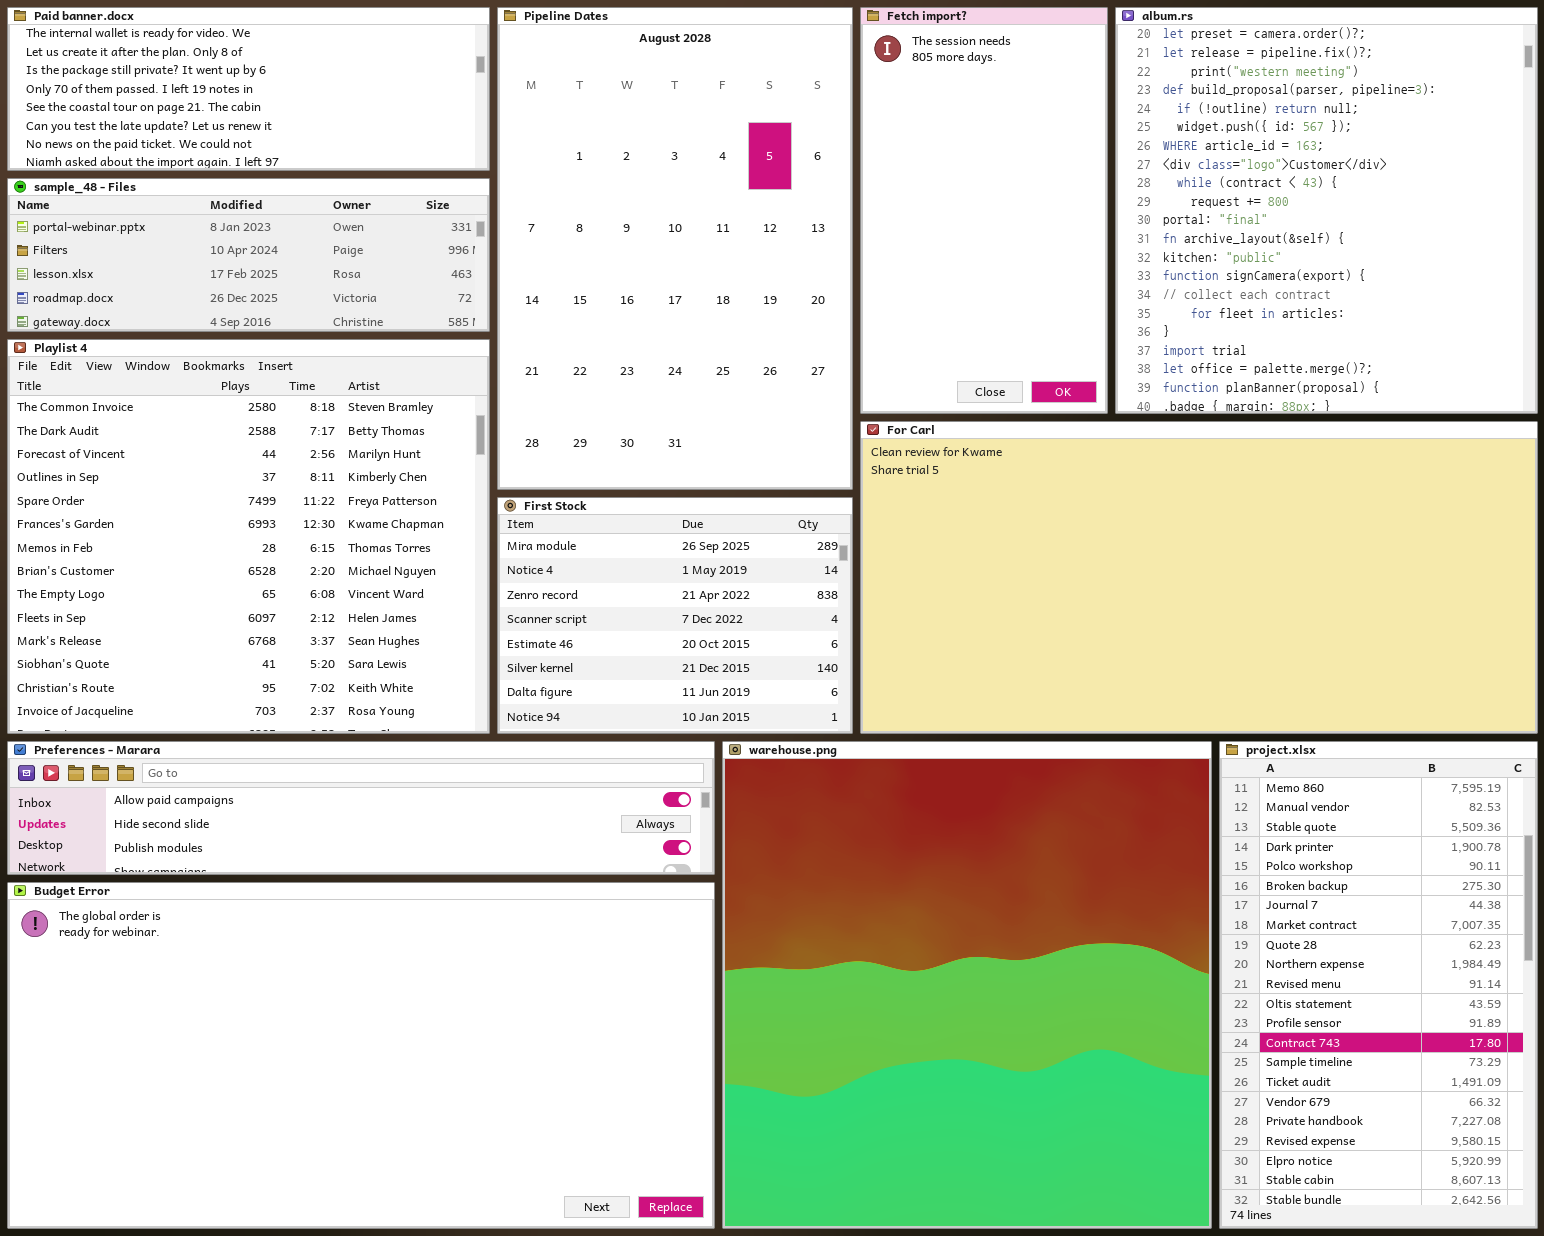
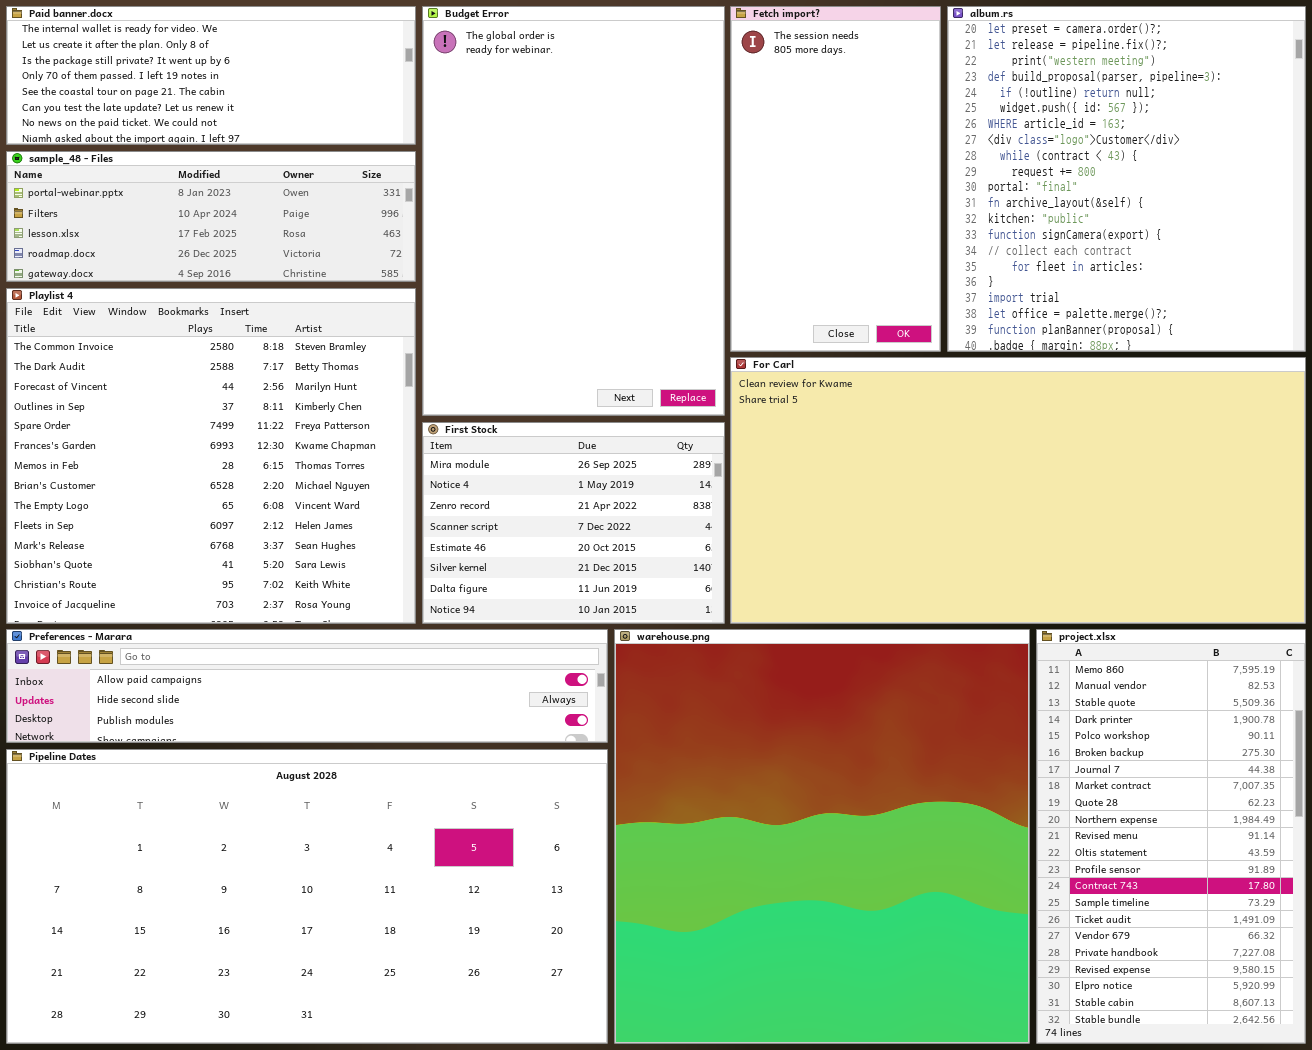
Pipeline Dates: [497,7,853,490] -> [6,749,608,1044], moved, resized
Budget Error: [7,882,715,1229] -> [422,6,725,416], moved, resized

